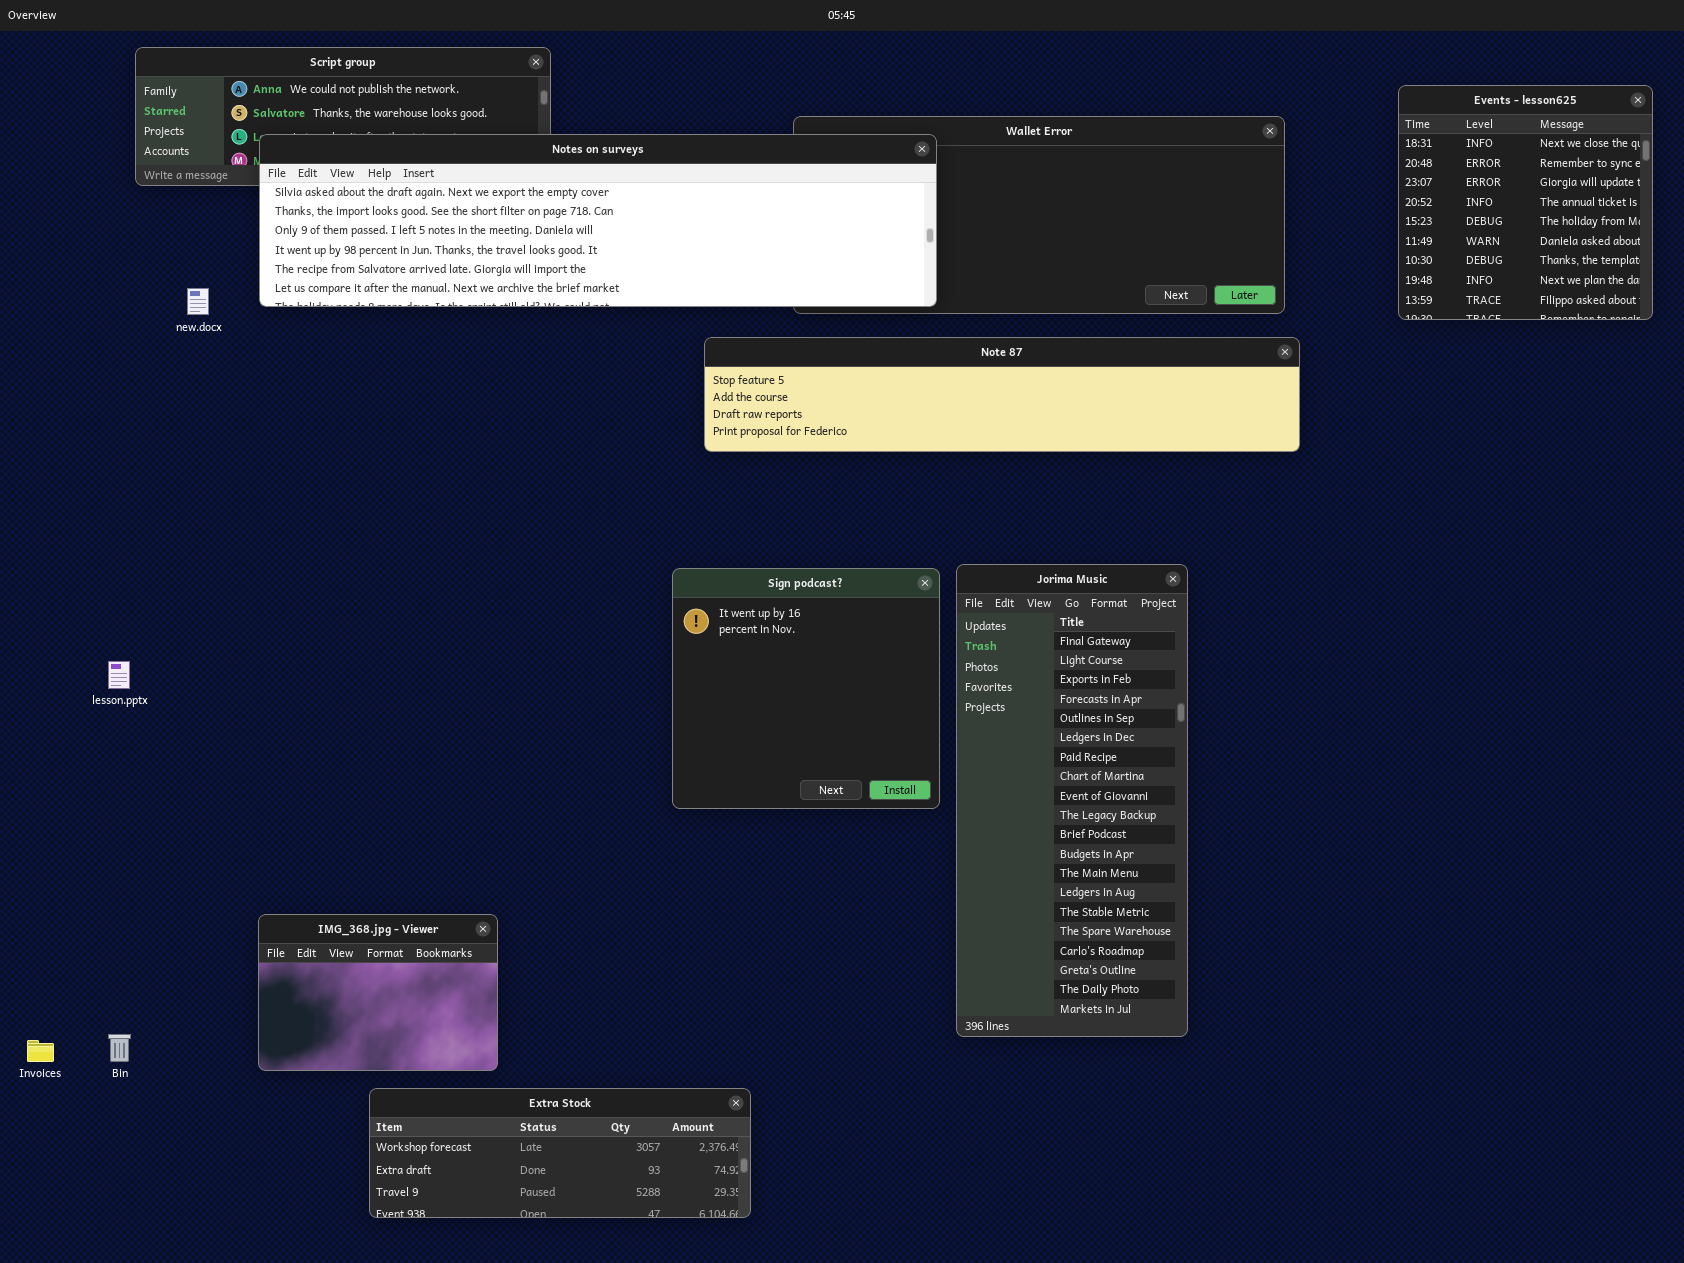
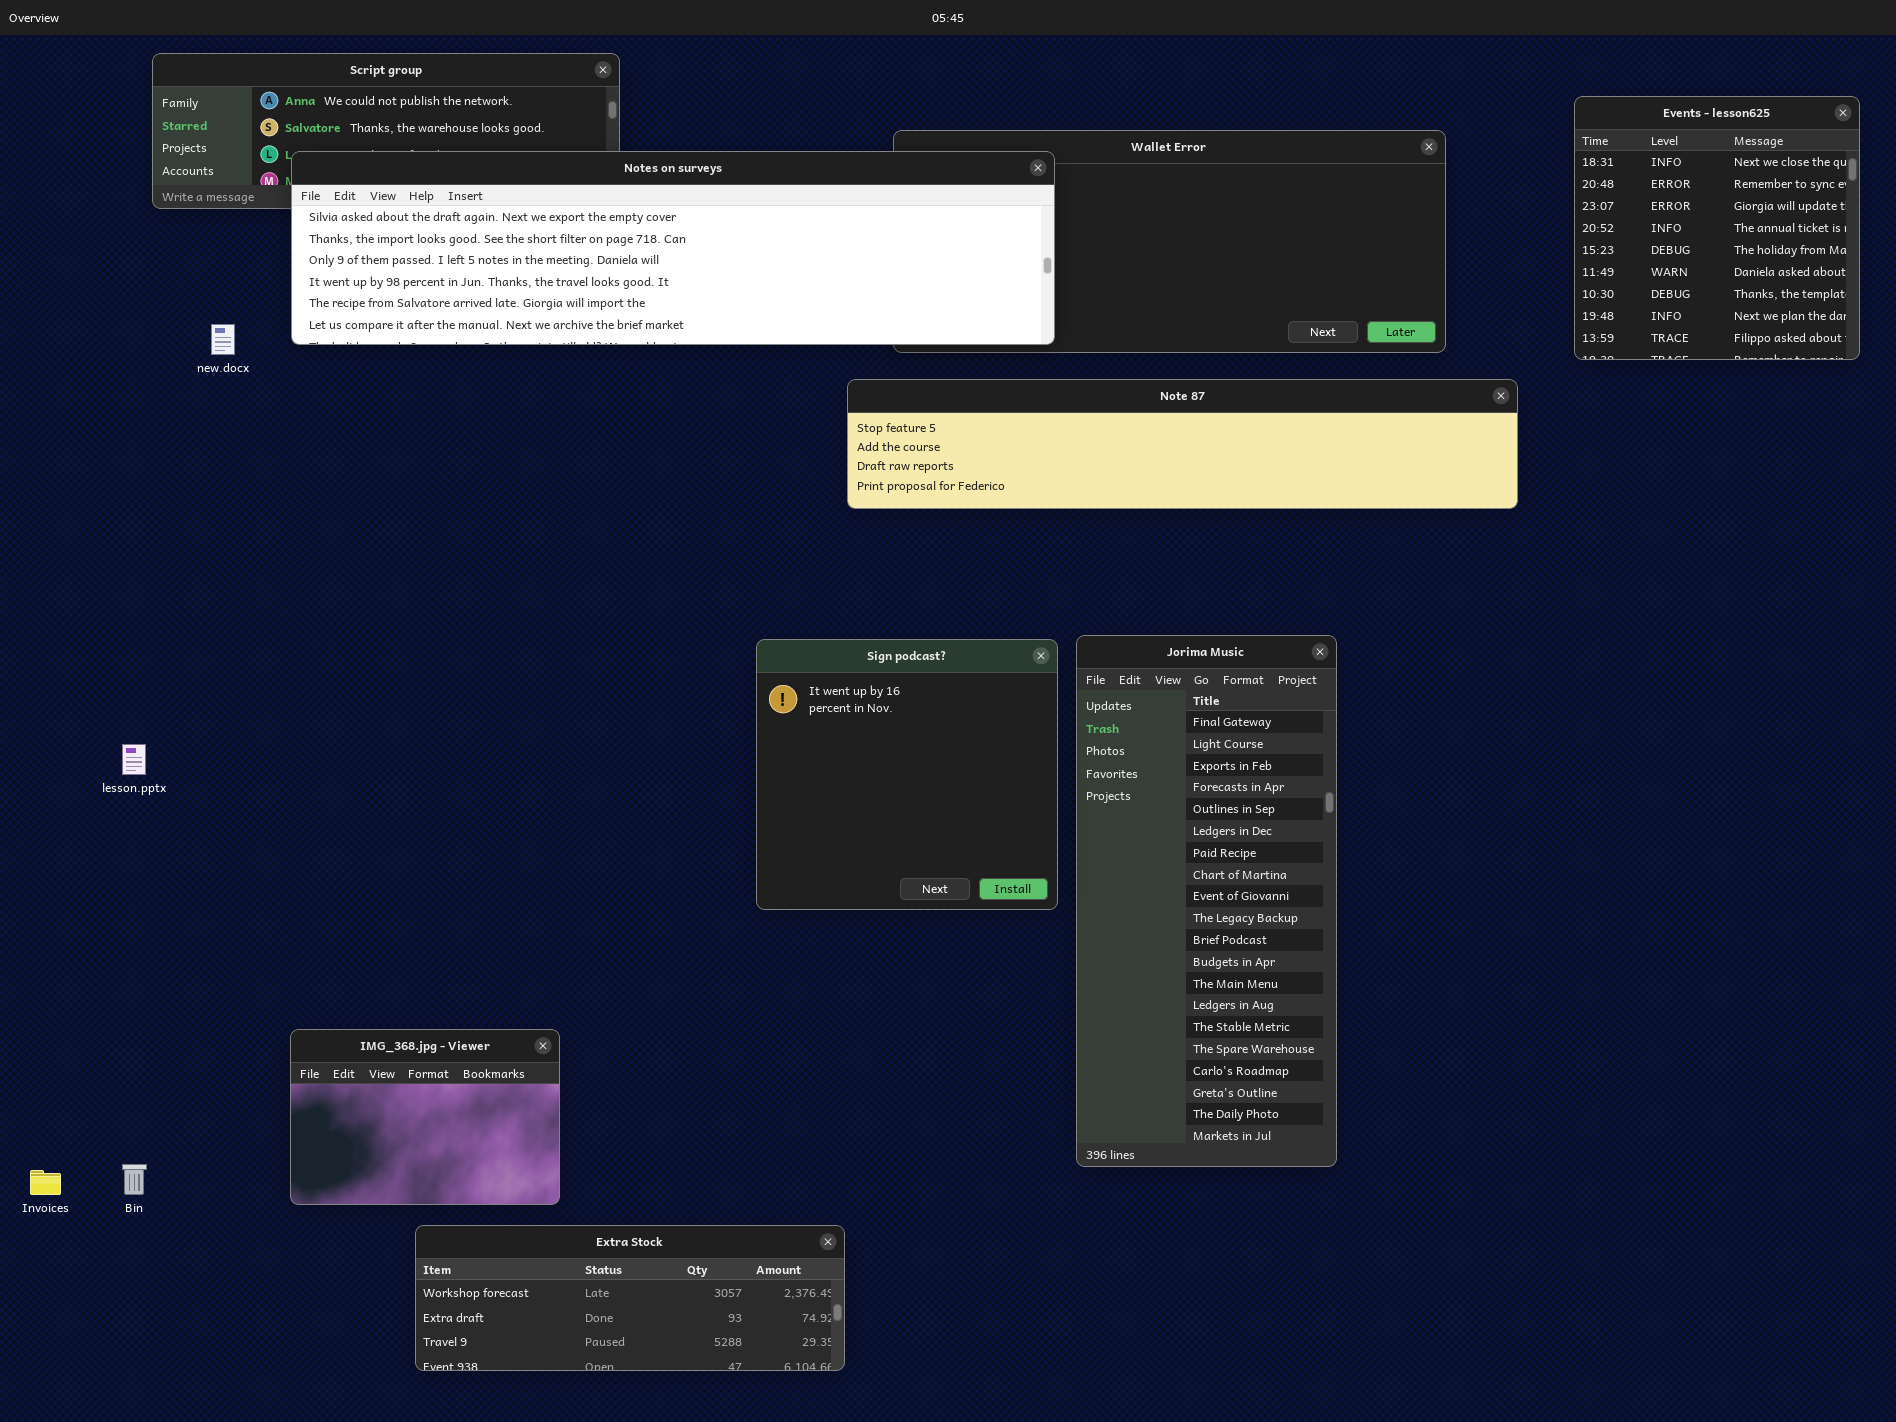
Note 87: [704,337,1300,452] -> [847,379,1518,509], moved

